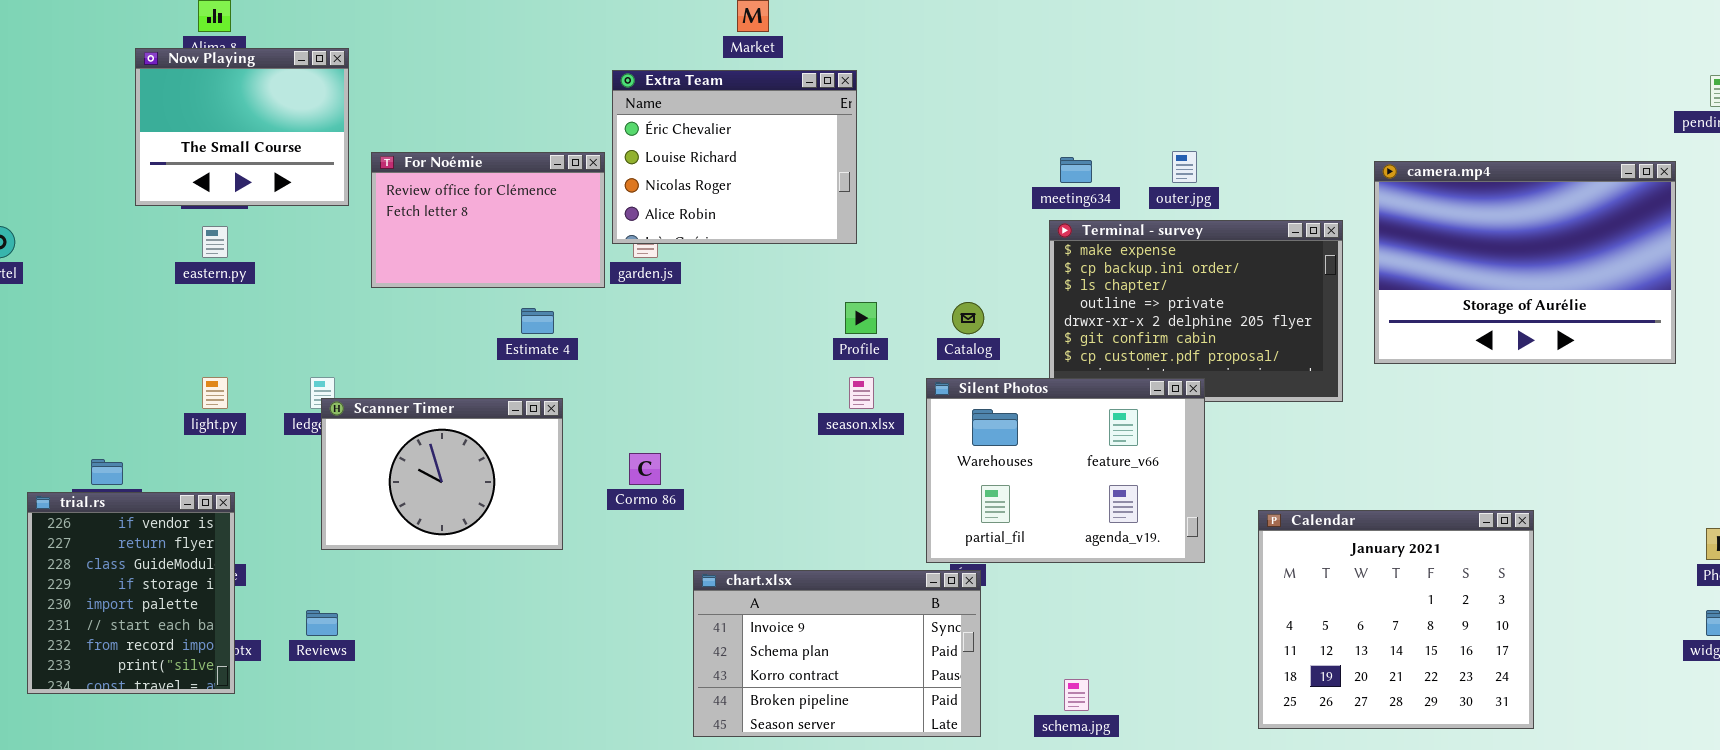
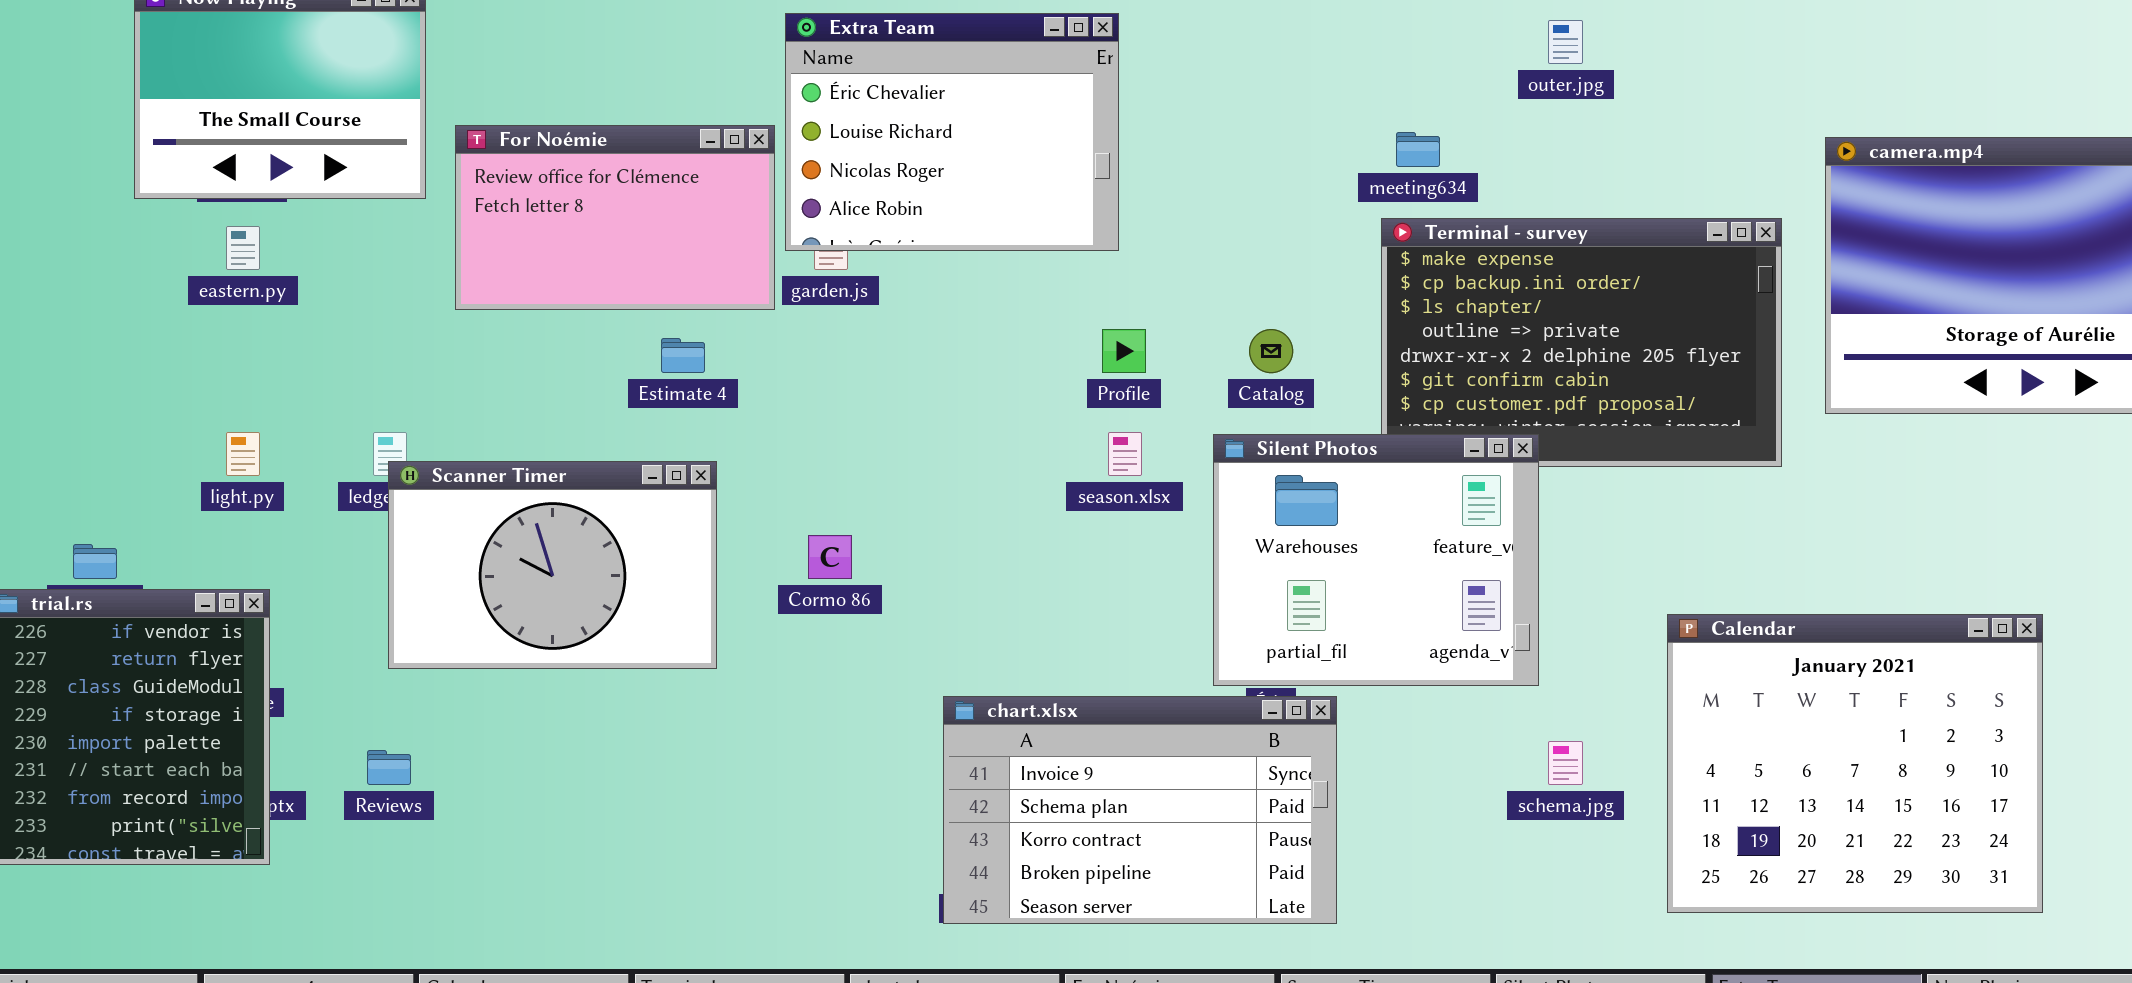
outer.jpg: [1172,151,1197,183] -> [1548,20,1583,64], moved
Silent Photos: [926,378,1205,563] -> [1213,434,1539,686], resized
chart.xlsx: [693,570,981,737] -> [943,696,1337,924], moved
schema.jpg: [1064,679,1089,711] -> [1548,741,1583,785], moved

